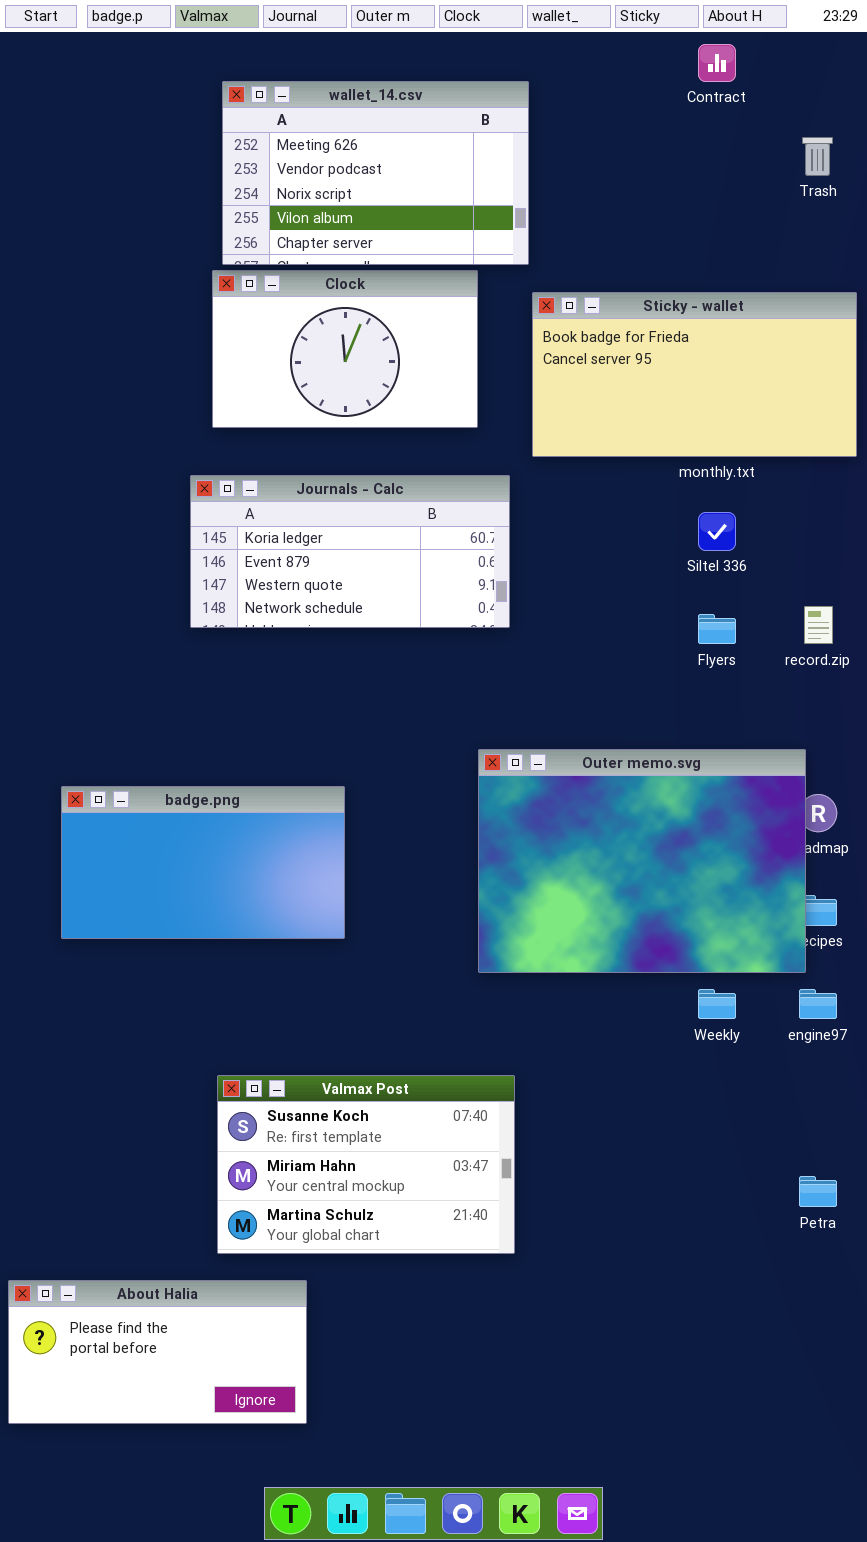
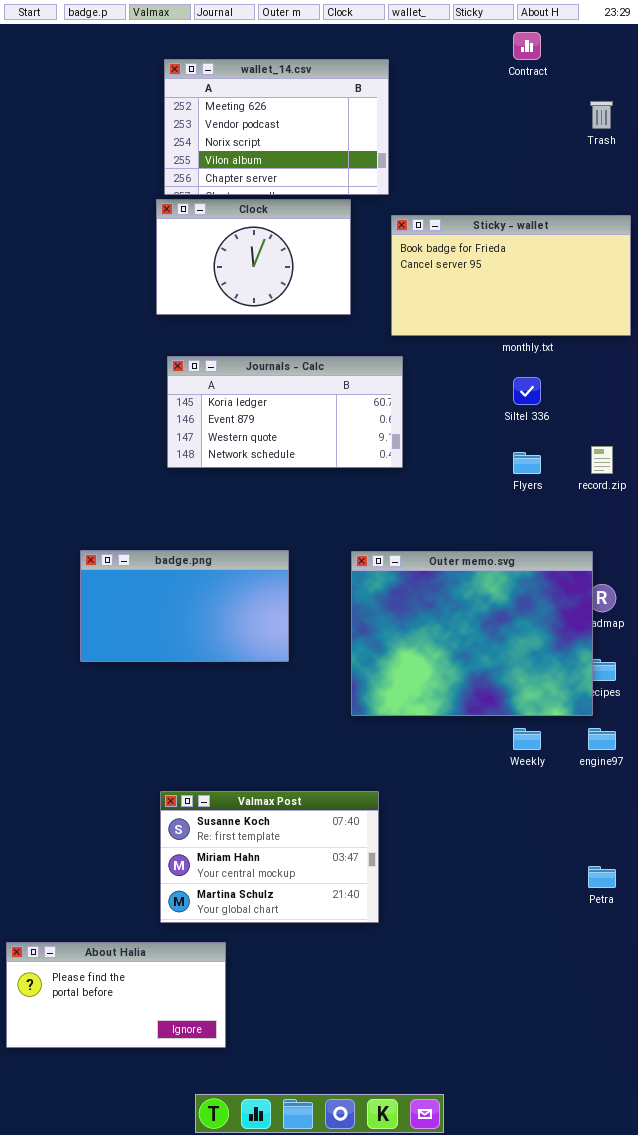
Journals - Calc: [190,475,510,628] -> [167,356,403,468], moved
badge.png: [61,786,345,939] -> [80,550,289,662], moved

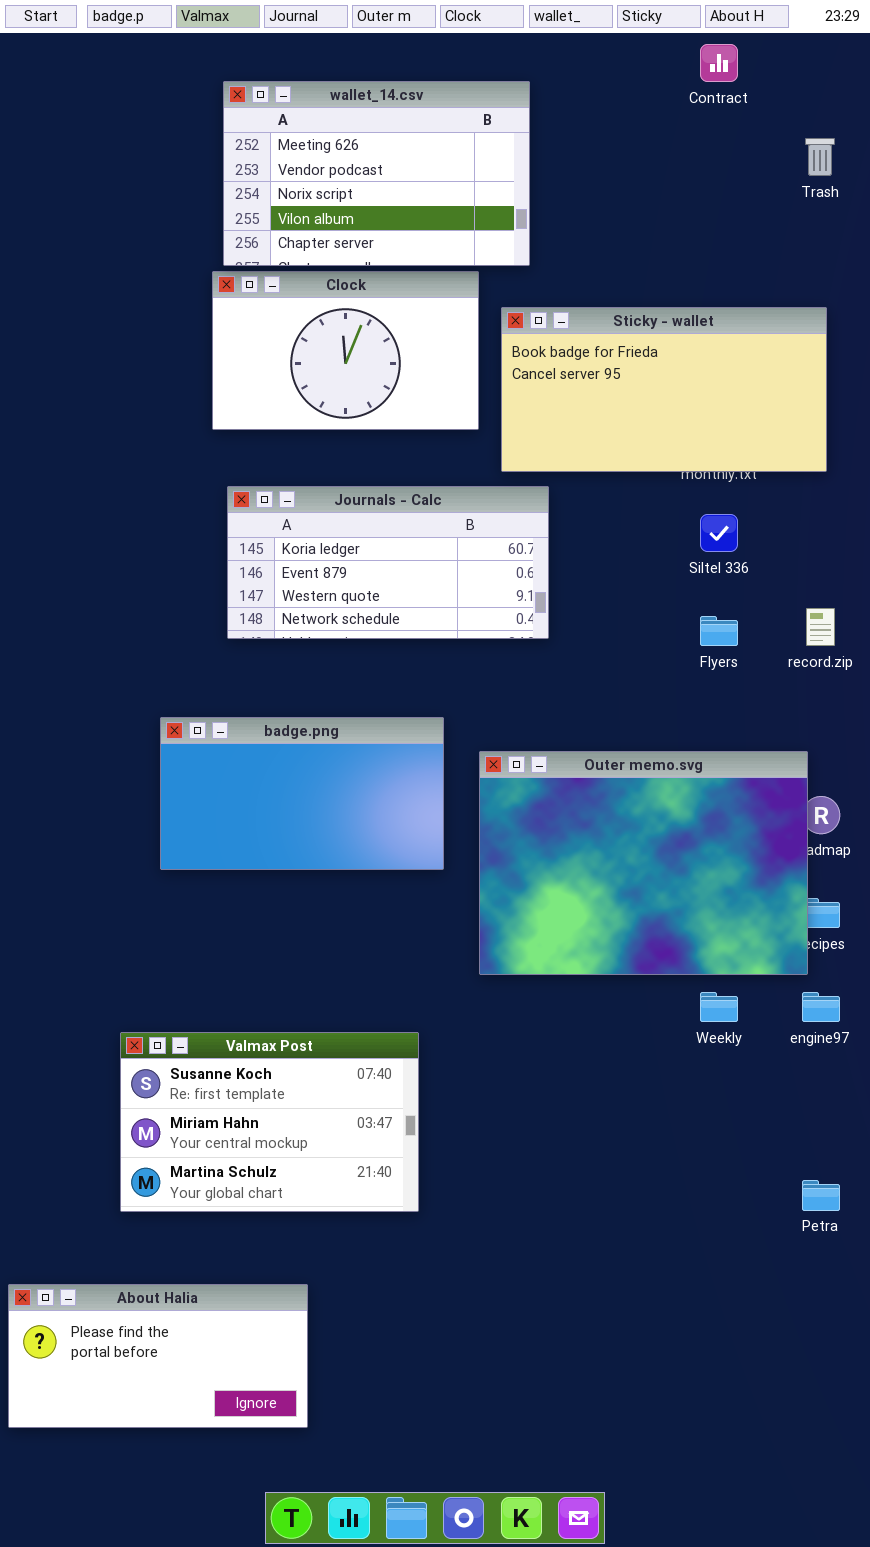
Sticky - wallet: [391,215,631,336] -> [501,307,827,472], moved
badge.png: [80,550,289,662] -> [160,717,444,870], moved
Valmax Post: [160,791,379,923] -> [120,1032,419,1212], moved

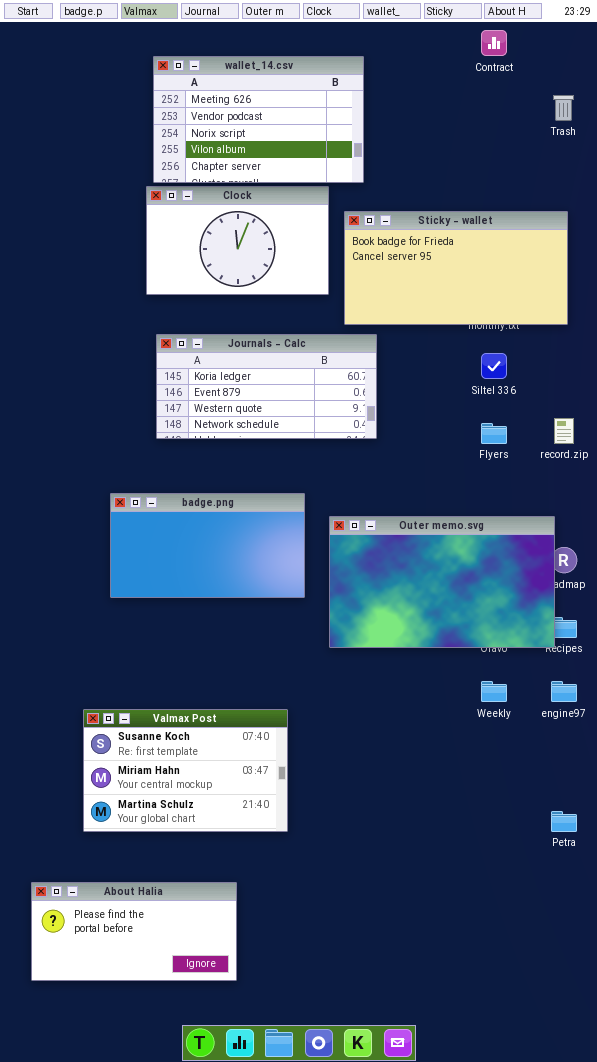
Outer memo.svg: [479,751,808,975] -> [329,516,555,648], resized
About Halia: [8,1284,308,1428] -> [31,882,237,981], moved

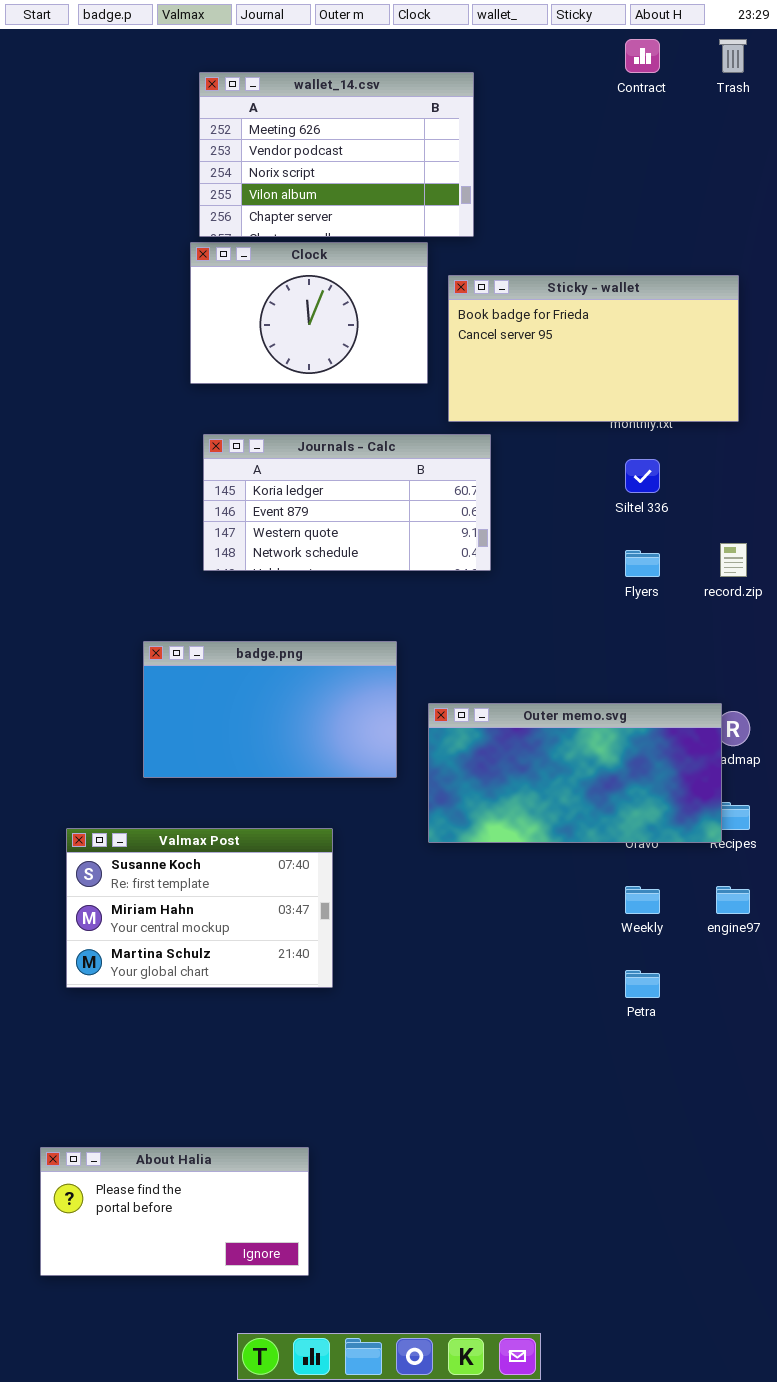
Trash: [553,95,574,121] -> [719,39,747,73], moved
Outer memo.svg: [329,516,555,648] -> [428,703,722,843], resized
Valmax Post: [83,709,288,832] -> [66,828,333,988], moved
Petra: [551,811,577,832] -> [625,970,660,998], moved

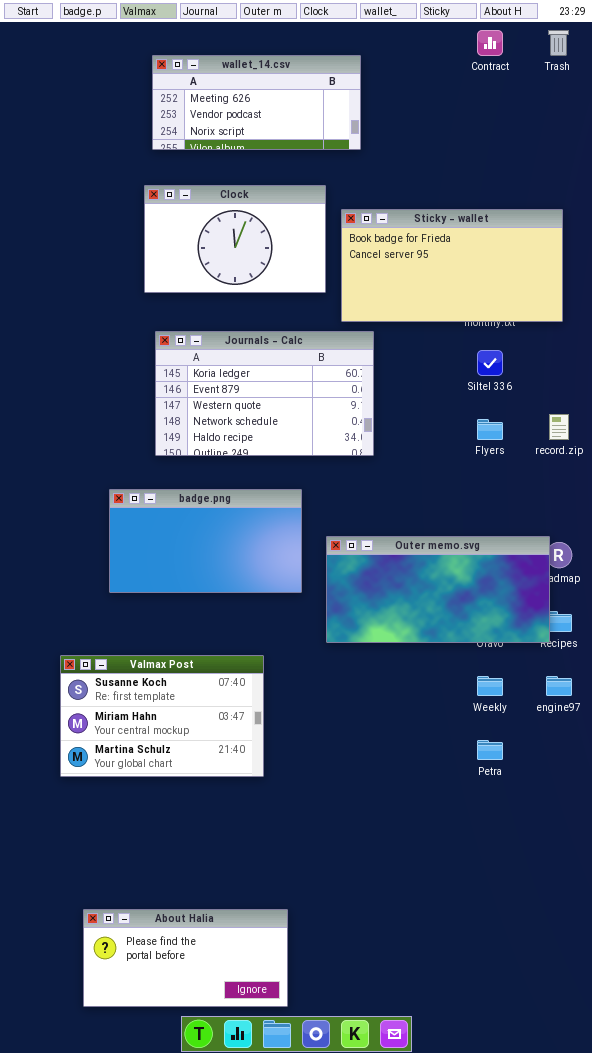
wallet_14.csv: [199,72,474,237] -> [152,55,361,150], resized
Journals - Calc: [203,434,491,571] -> [155,331,374,456], resized
Valmax Post: [66,828,333,988] -> [60,655,264,777], moved
About Halia: [40,1147,309,1276] -> [83,909,288,1007], moved

